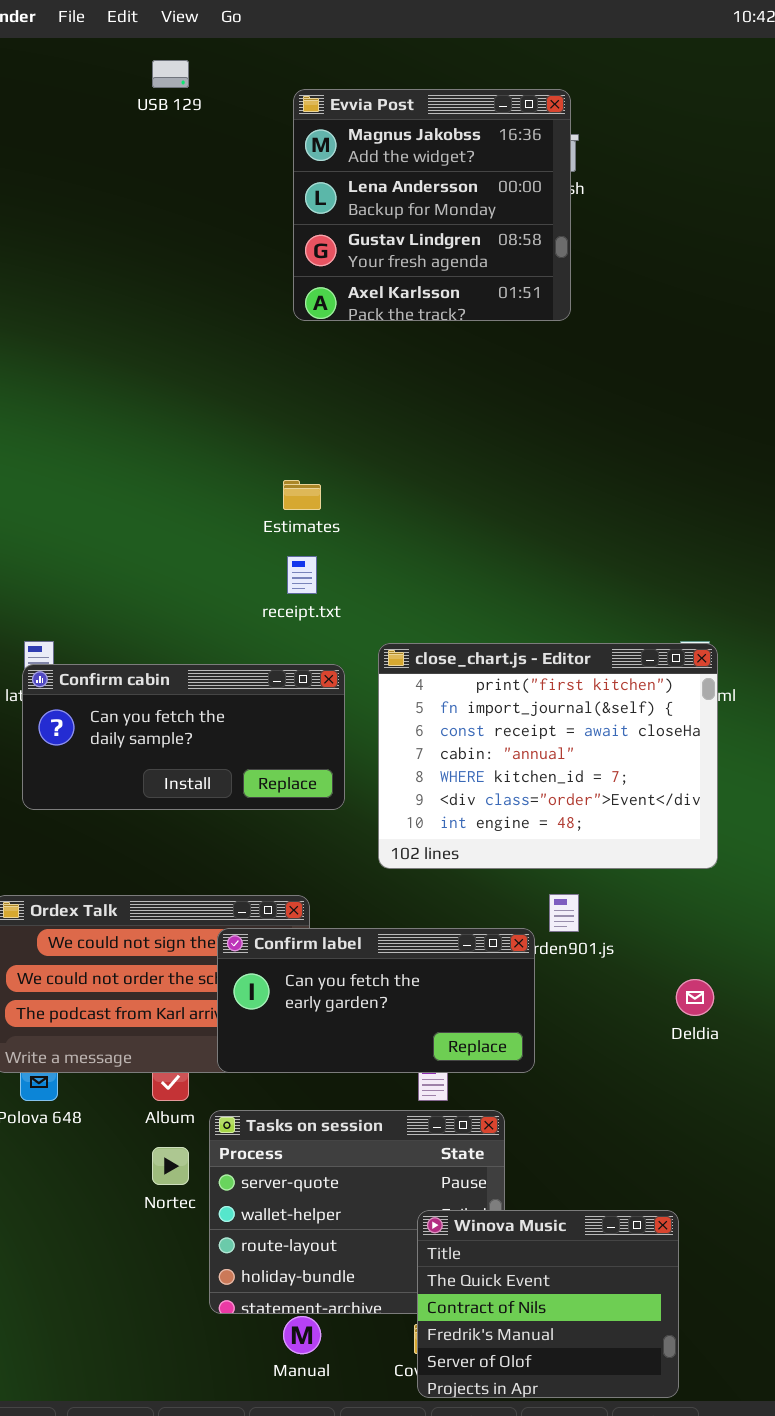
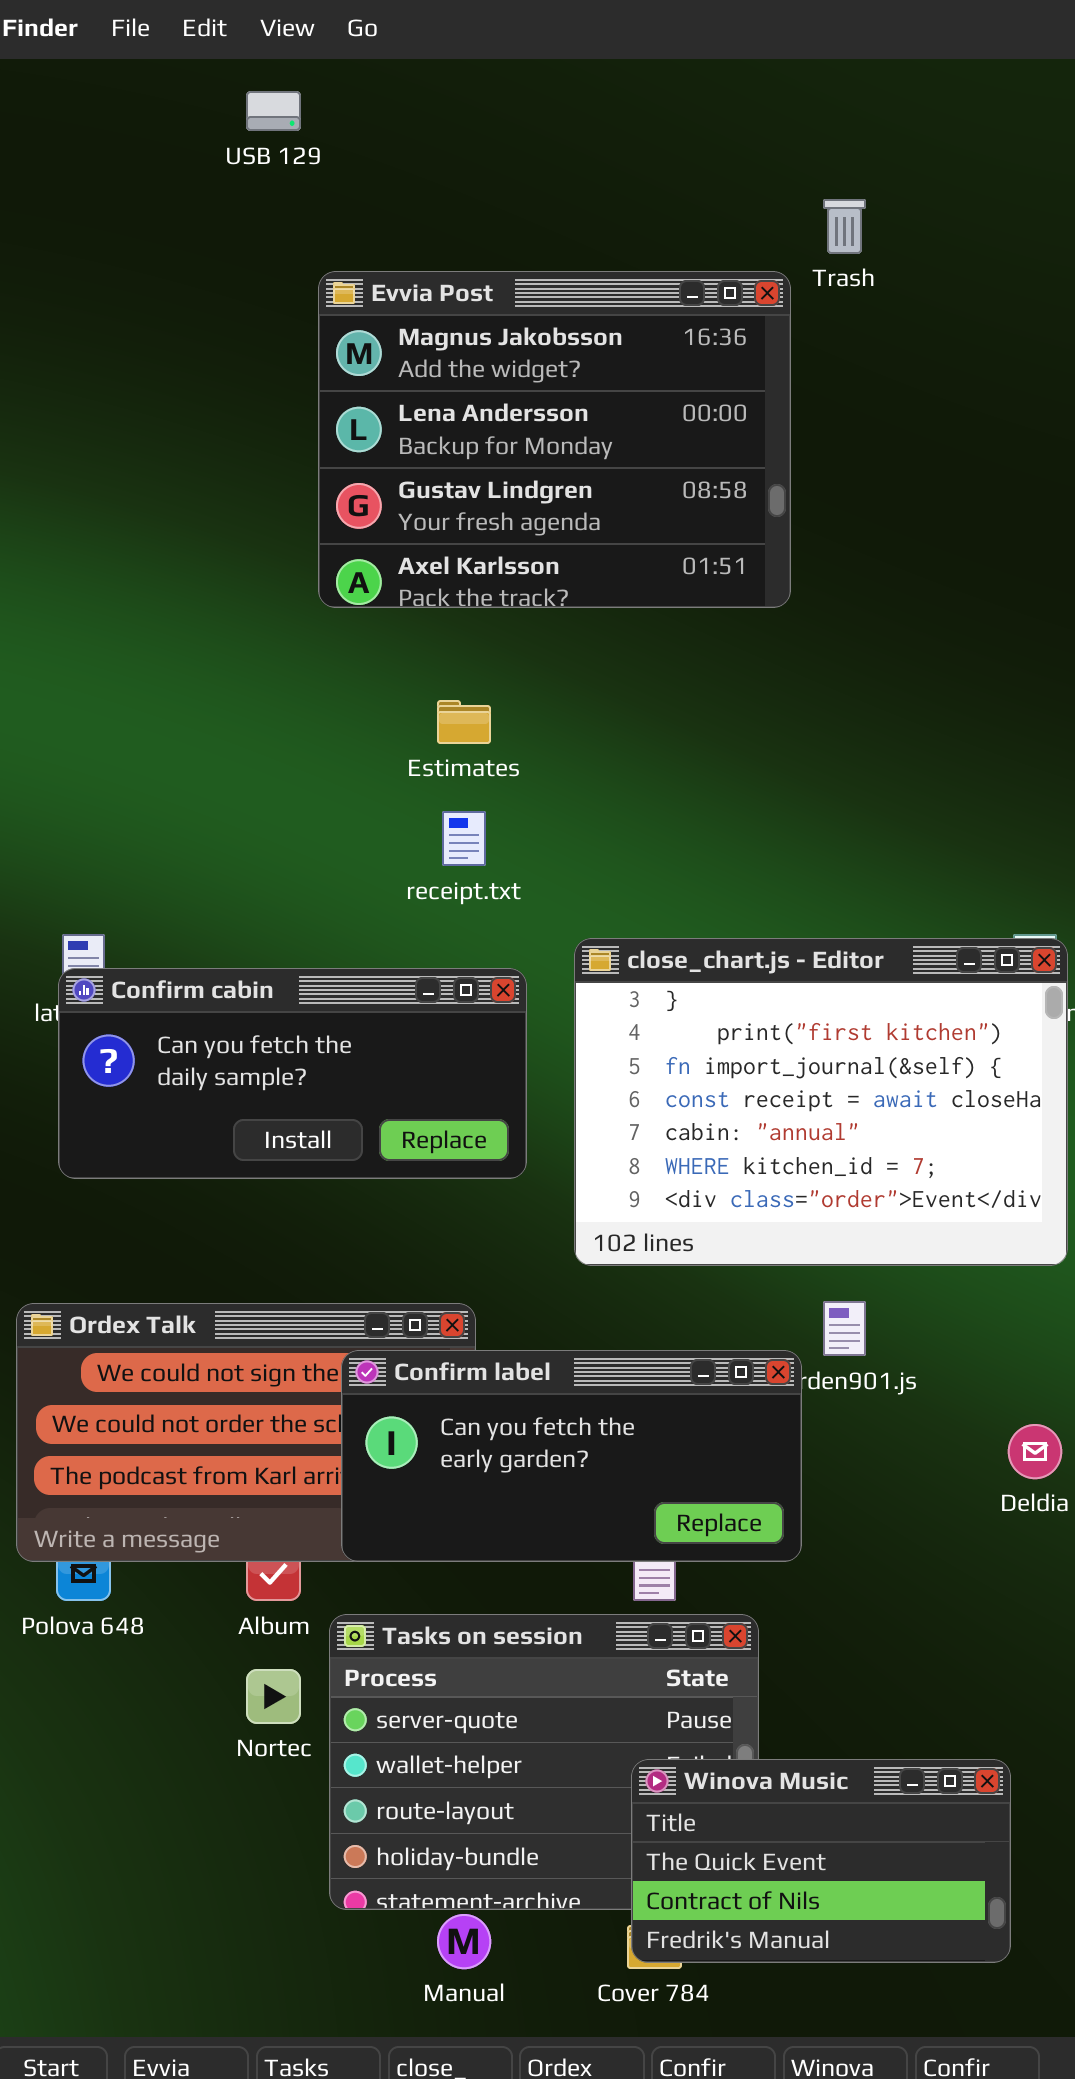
Evvia Post: [293,89,571,321] -> [318,271,791,608], moved, resized
close_chart.js - Editor: [378,643,718,869] -> [574,938,1068,1266], scrolled up 1 row
Winova Music: [417,1210,679,1398] -> [631,1759,1011,1963], resized

